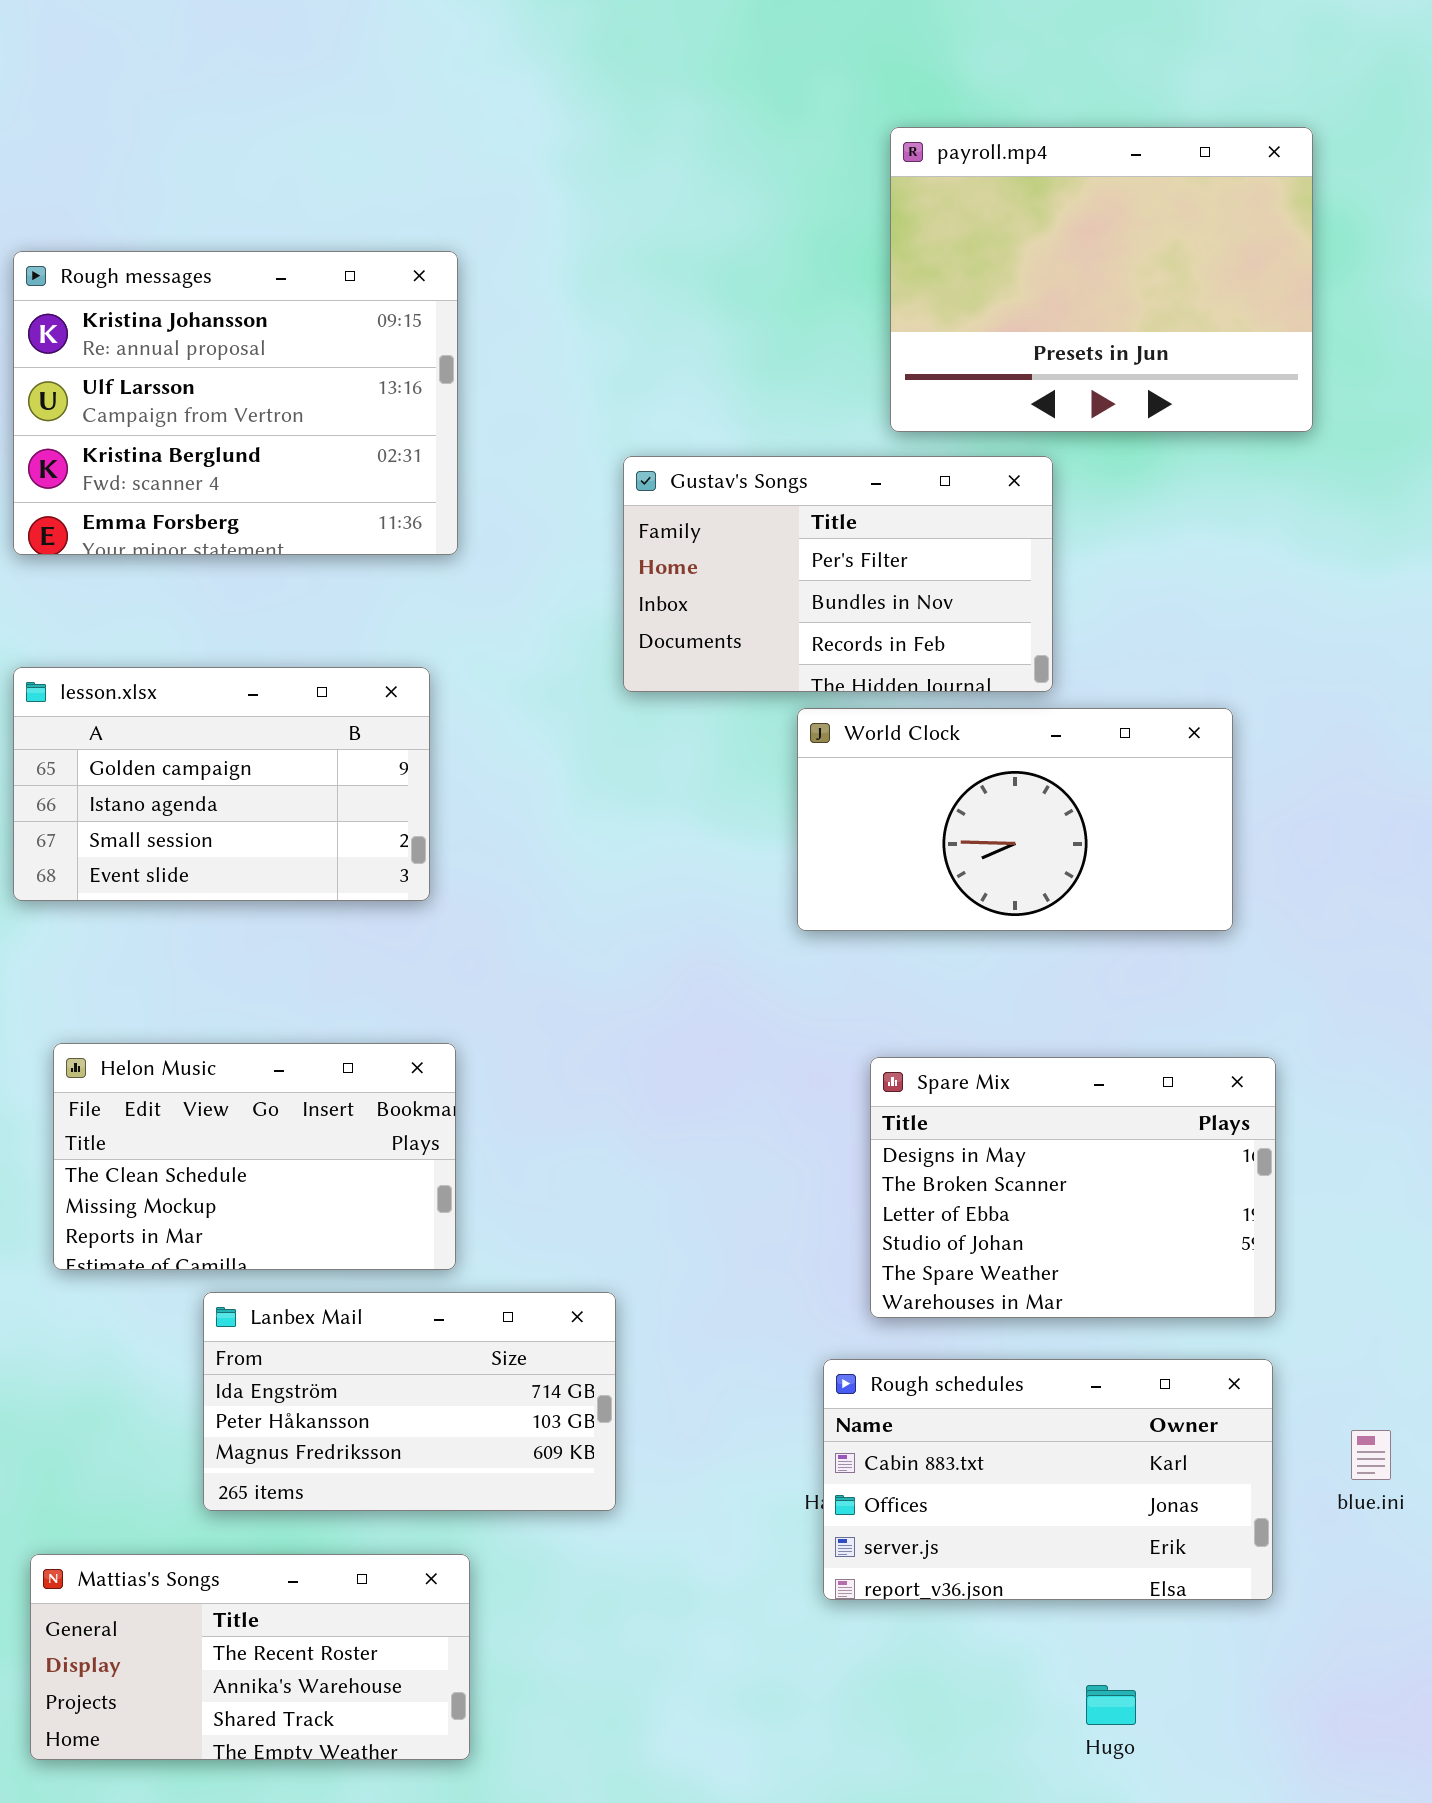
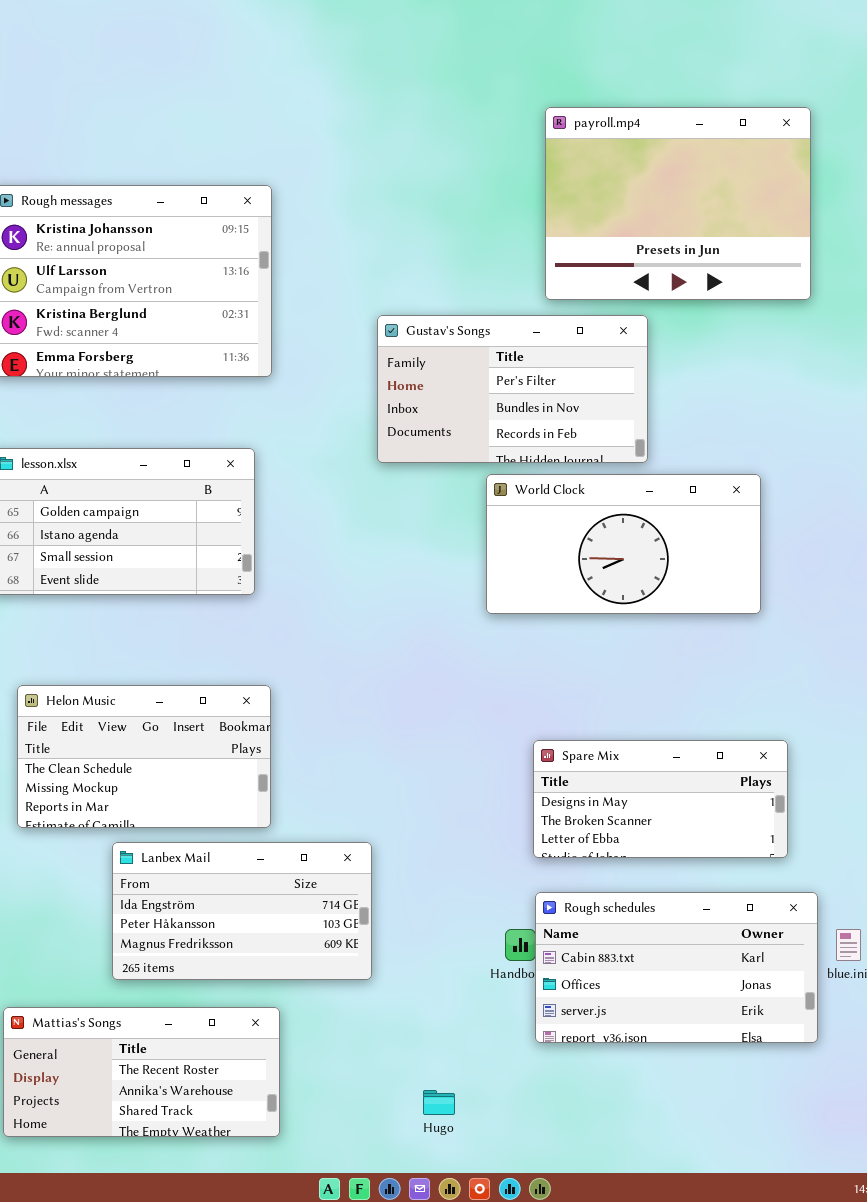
Spare Mix: [870,1057,1276,1318] -> [533,740,788,858], resized
Rough schedules: [823,1359,1273,1600] -> [535,892,818,1043], moved
Hugo: [1086,1685,1136,1725] -> [423,1090,455,1115], moved

